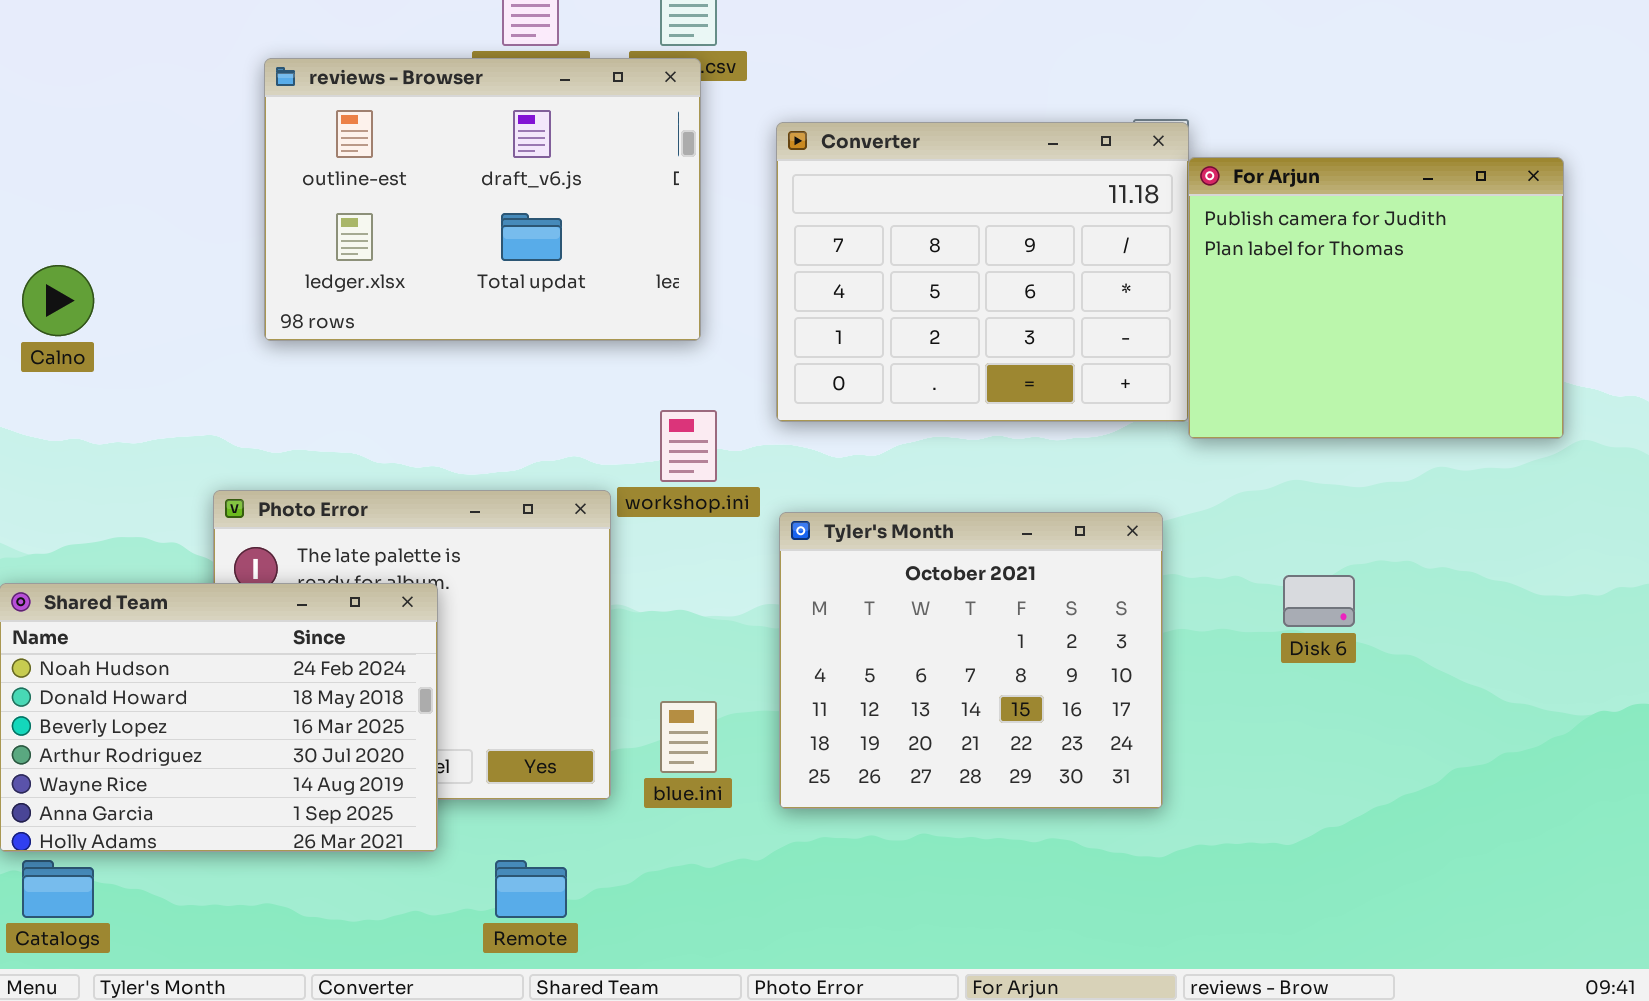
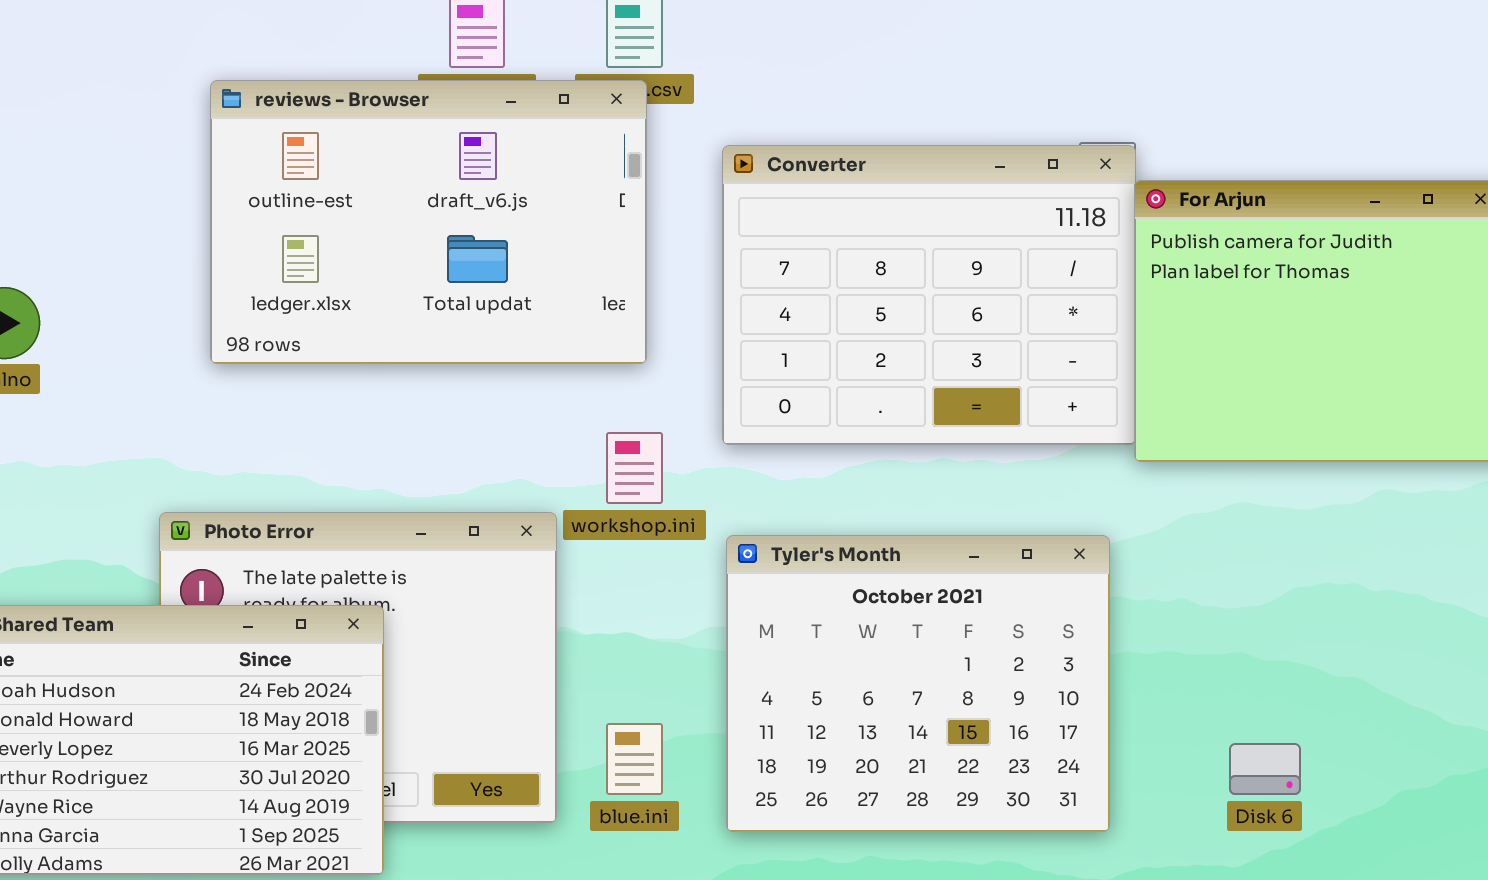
Disk 6: [1283,575,1355,627] -> [1229,743,1301,795], moved

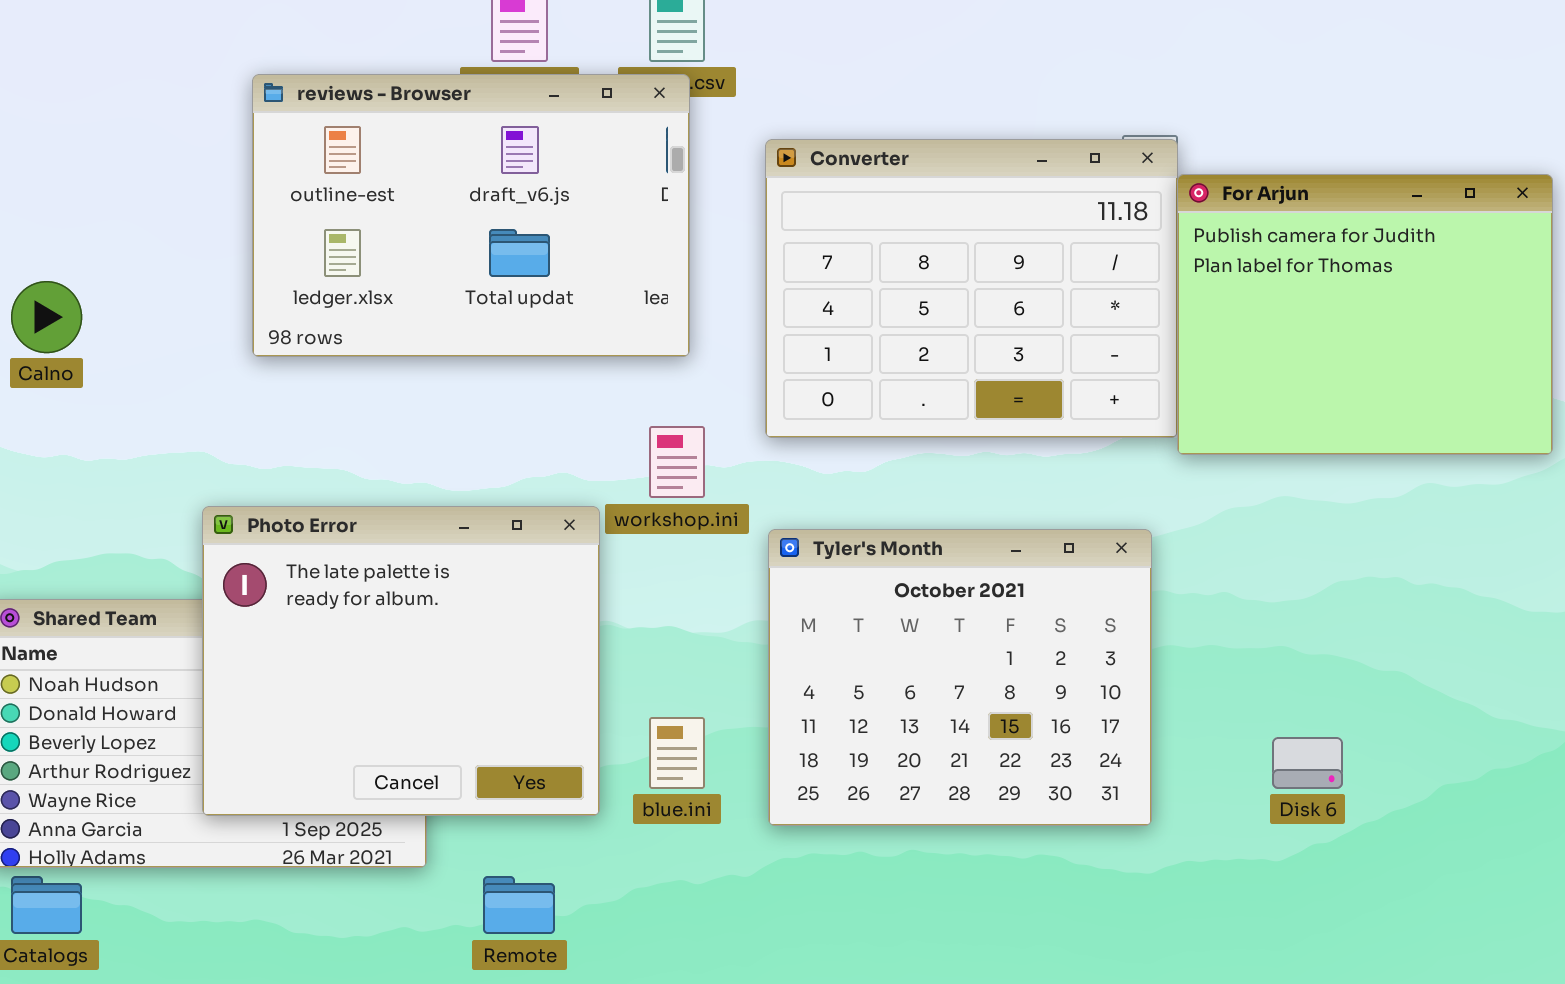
Photo Error: [159,512,557,823] -> [202,506,600,816], raised

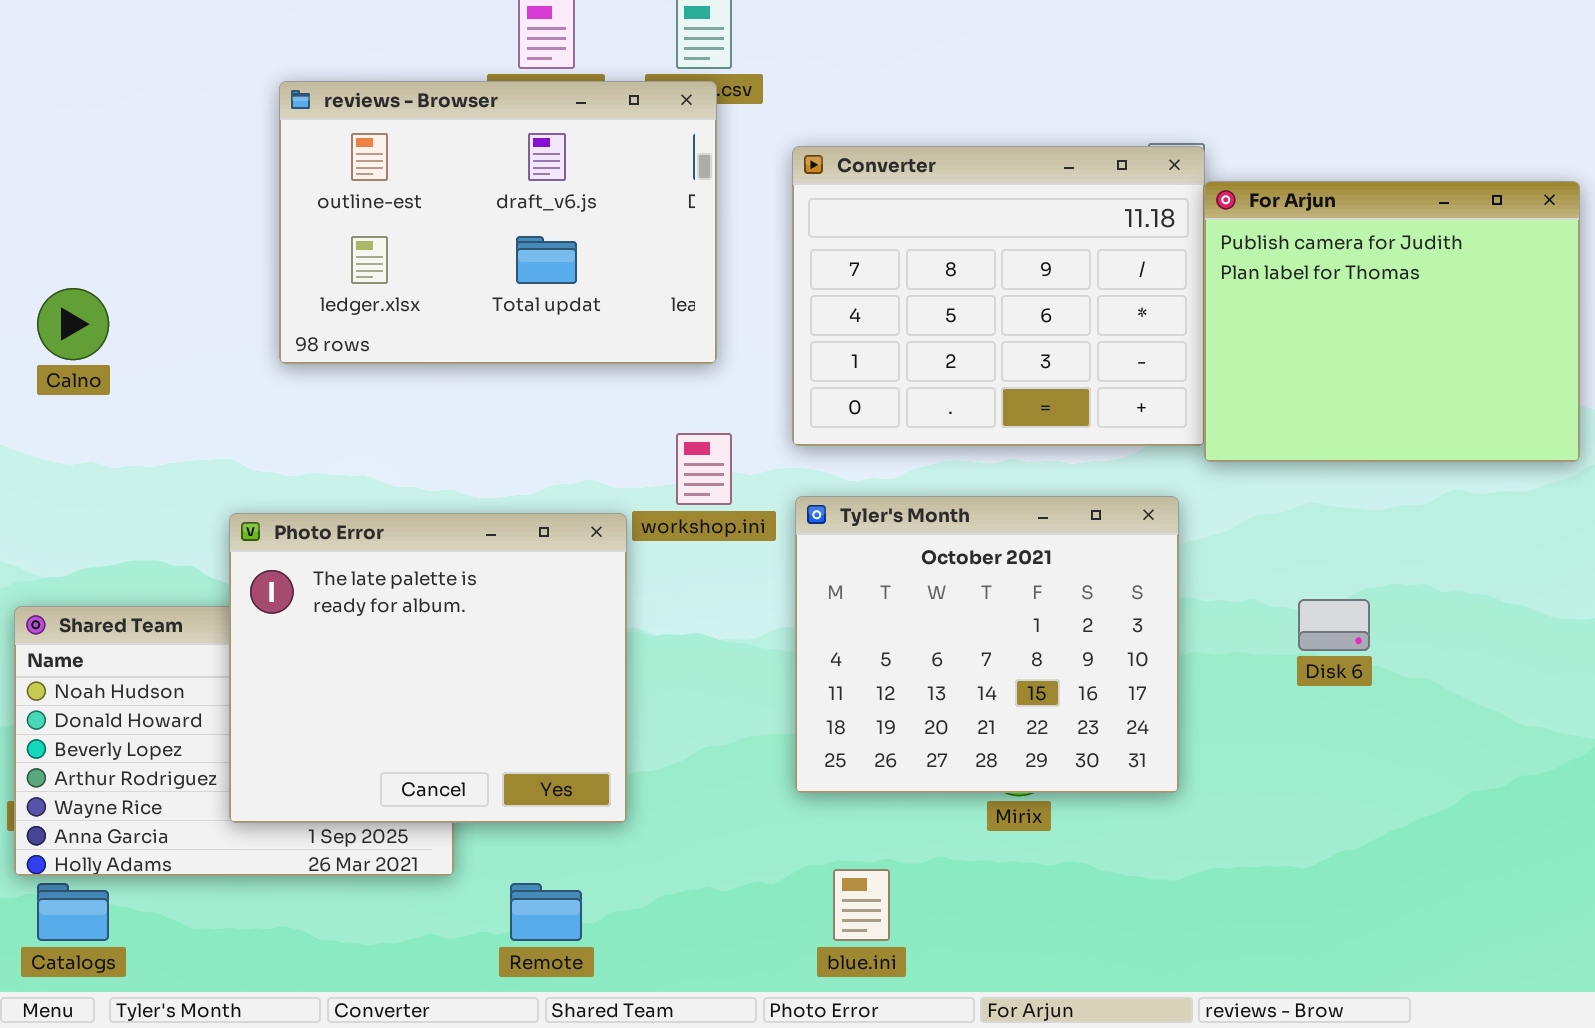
Tyler's Month: [768,529,1152,826] -> [795,496,1179,793], moved
blue.ini: [649,717,705,789] -> [833,869,890,941], moved
Disk 6: [1272,737,1343,789] -> [1298,599,1370,651], moved

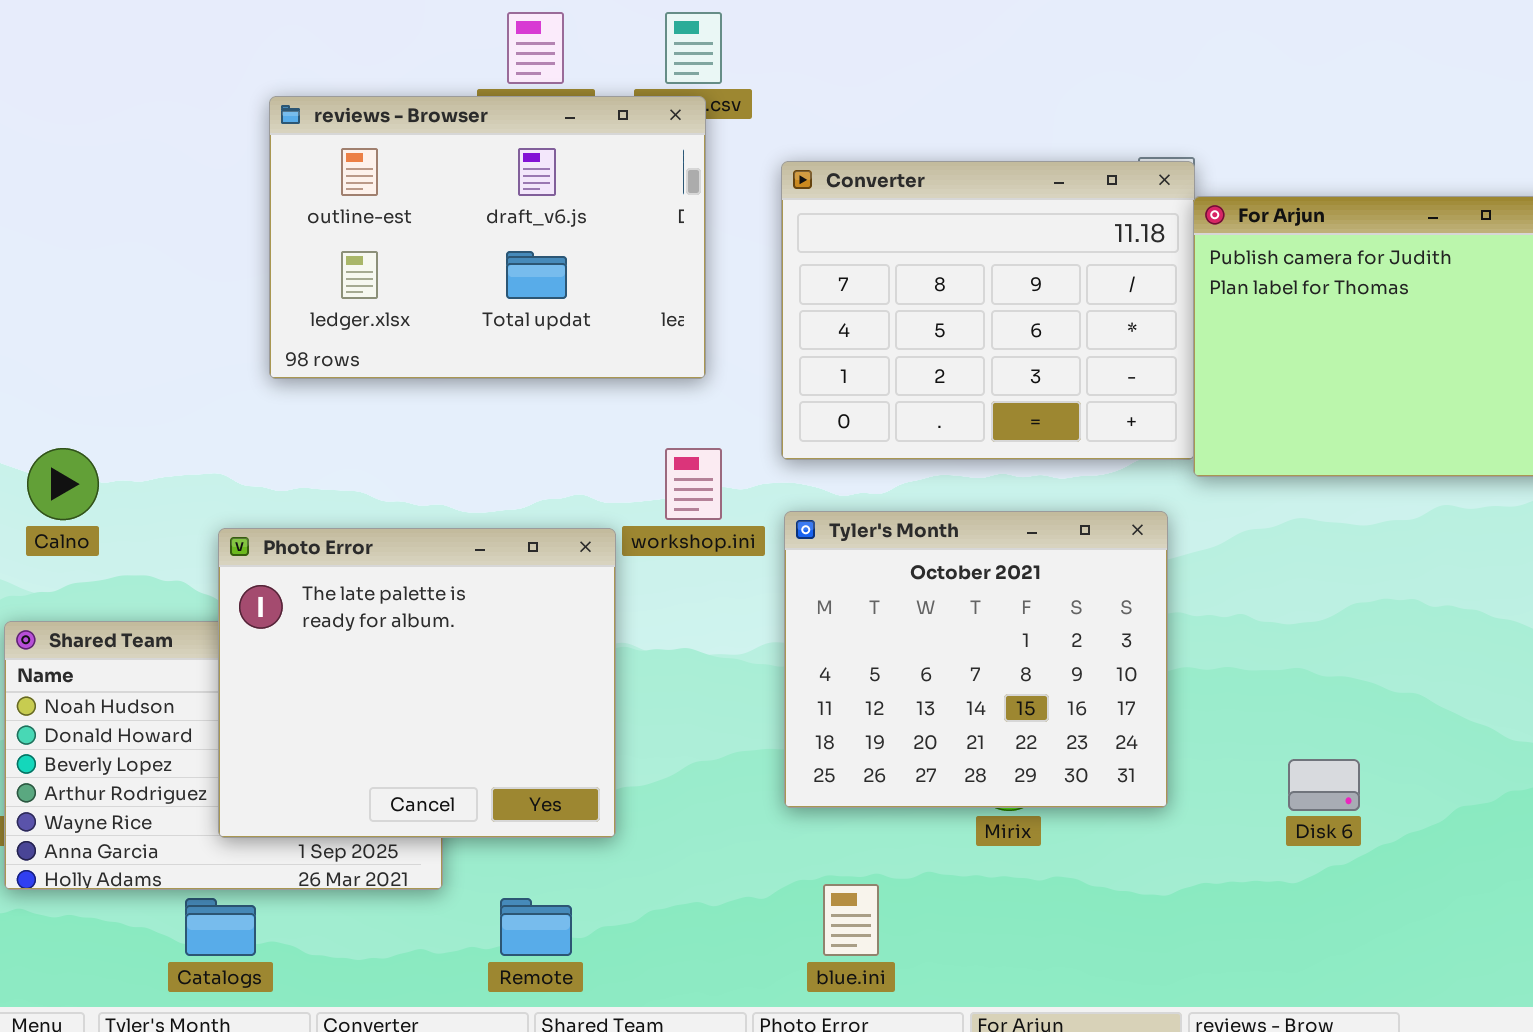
Calno: [37,288,109,360] -> [27,448,99,520], moved
Disk 6: [1298,599,1370,651] -> [1288,759,1360,811], moved
Catalogs: [37,883,109,941] -> [185,898,256,956], moved

